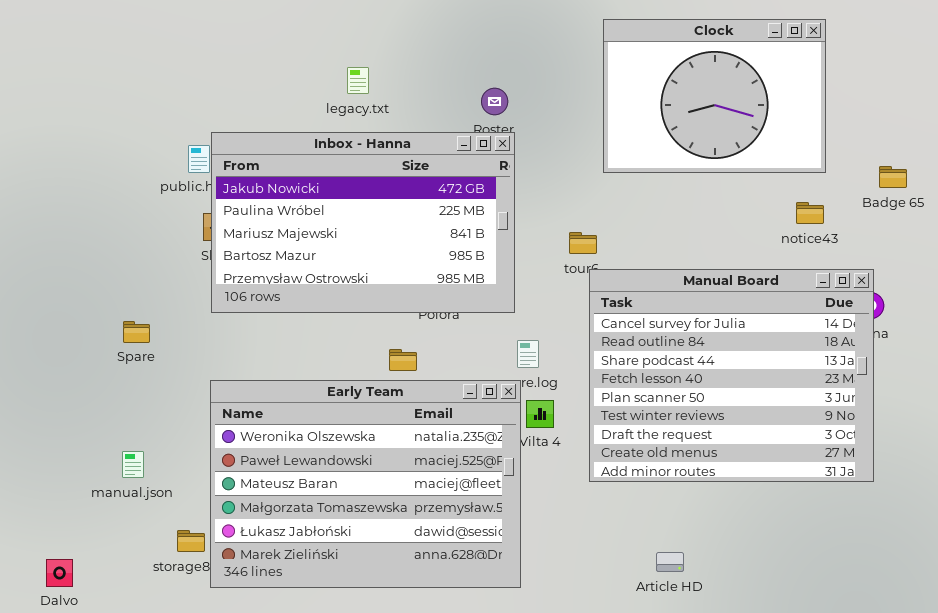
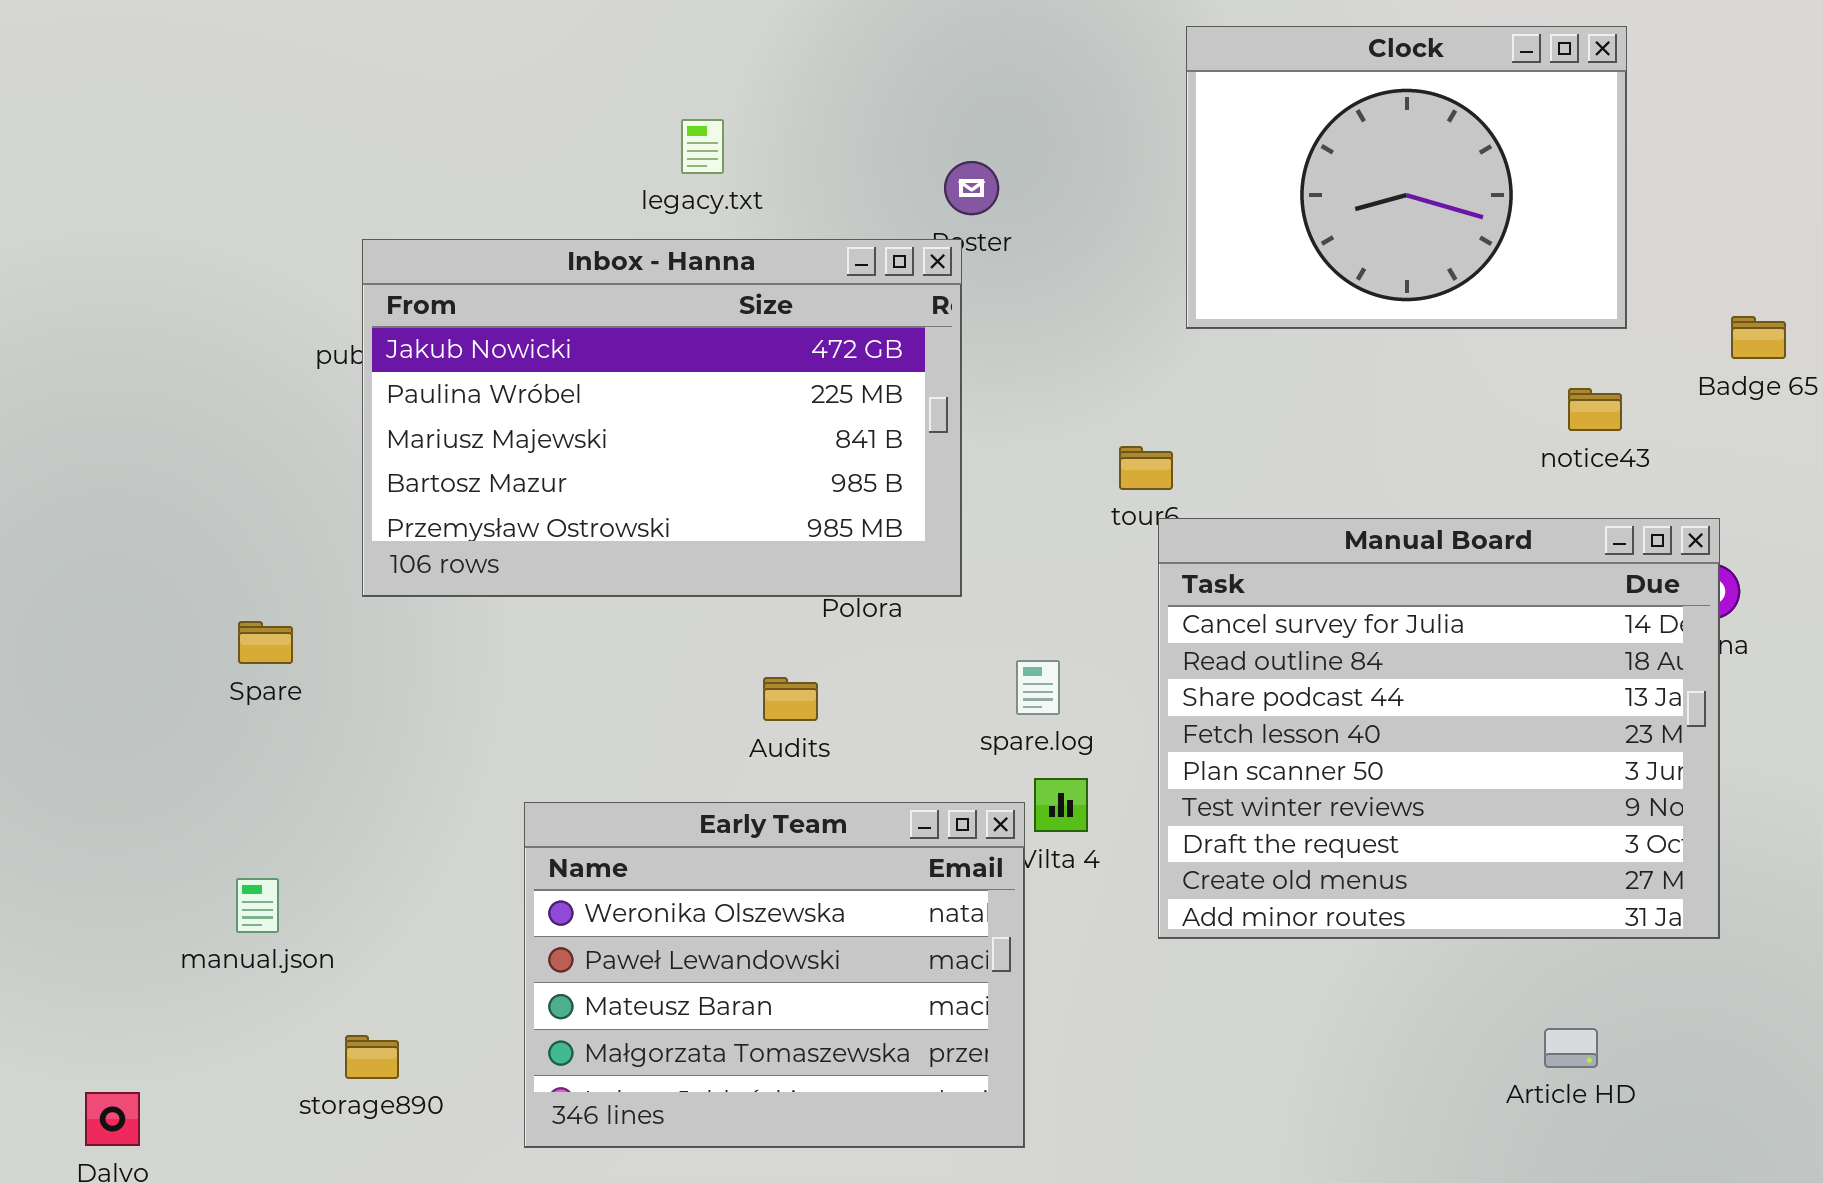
Inbox - Hanna: [211,132,515,313] -> [362,239,962,597], moved
Early Team: [210,380,521,588] -> [524,802,1025,1148], resized
Article HD: [656,552,684,572] -> [1544,1028,1598,1068], moved

